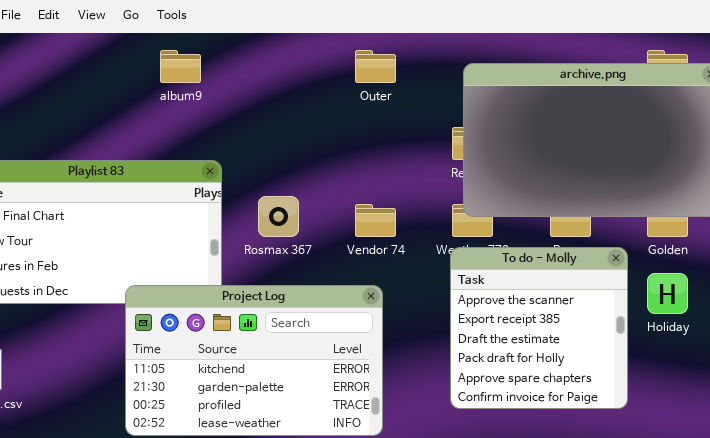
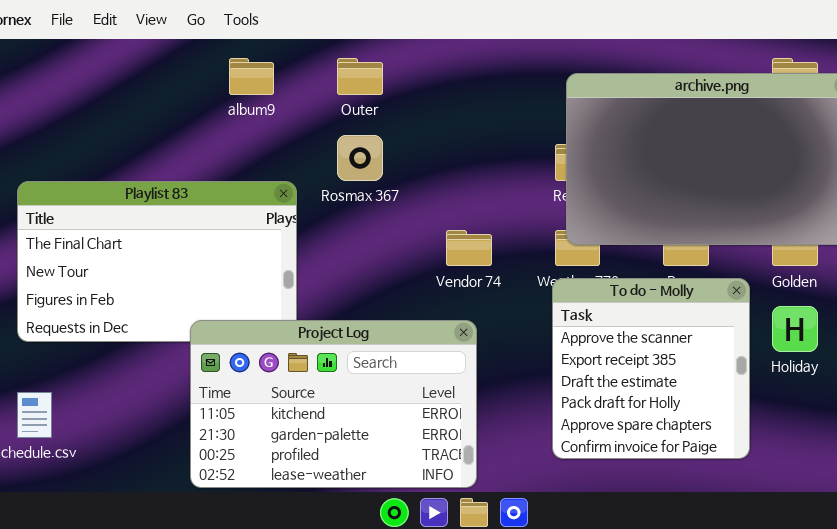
Outer: [355,50,396,83] -> [337,58,383,95], moved
Rosmax 367: [258,196,299,237] -> [337,135,383,181], moved

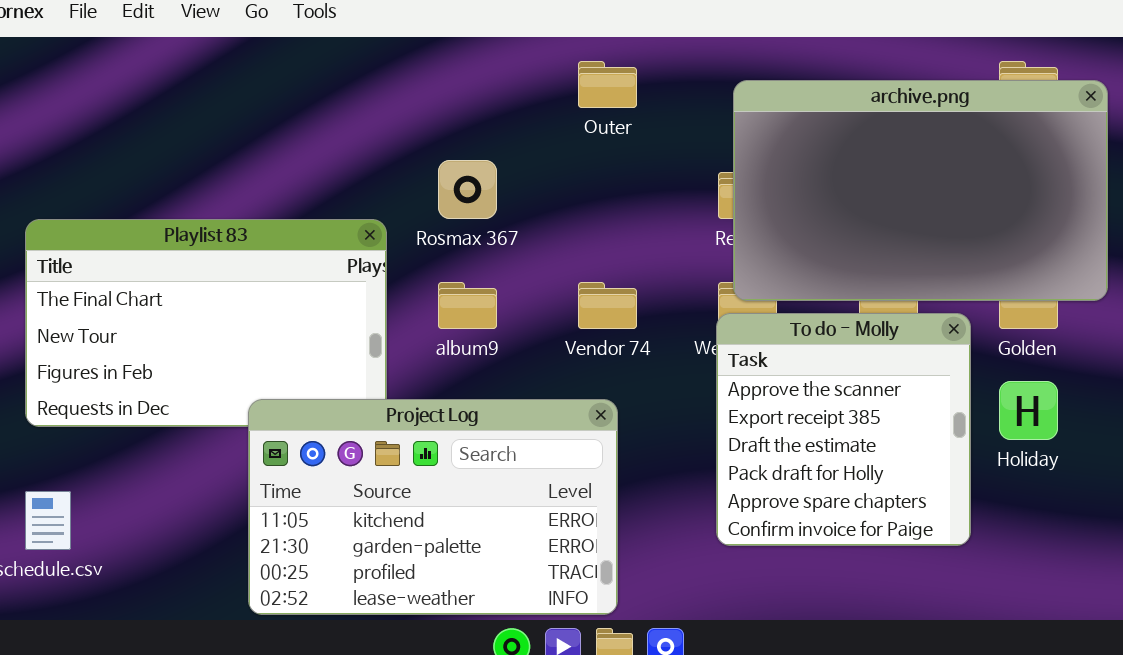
album9: [229,58,274,95] -> [438,282,497,329], moved
Outer: [337,58,383,95] -> [578,61,637,108], moved
To do - Molly: [552,278,750,459] -> [716,313,971,546], moved

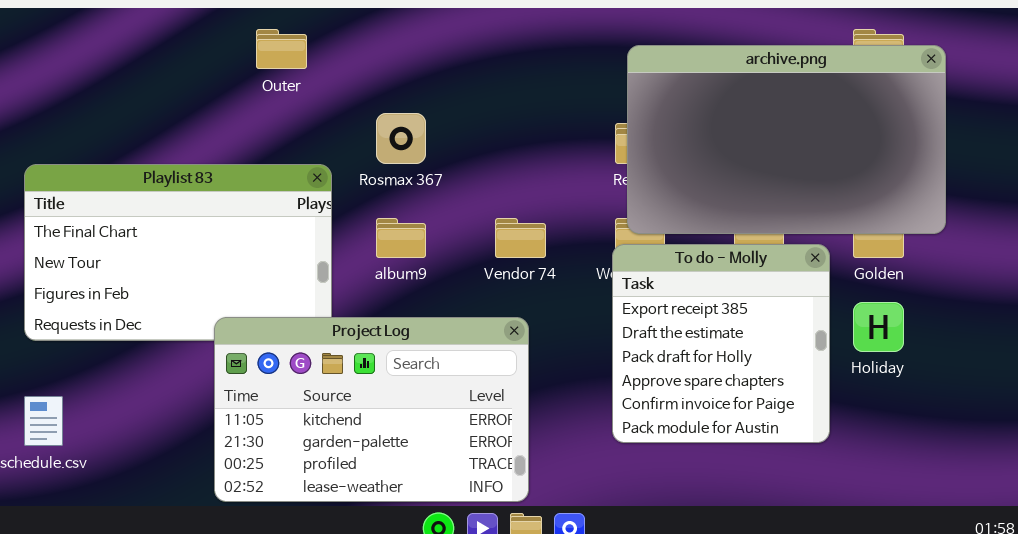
Outer: [578,61,637,108] -> [256,29,307,69], moved
To do - Molly: [716,313,971,546] -> [612,244,830,443], scrolled down 1 row

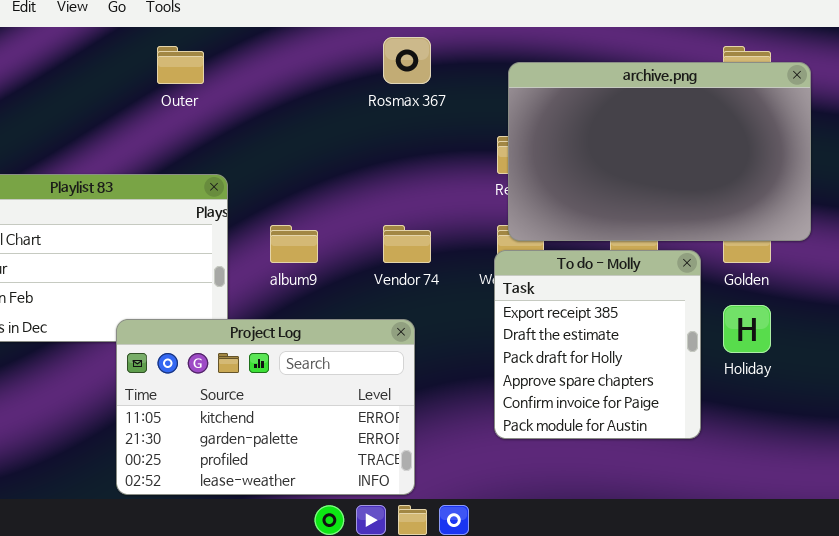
Rosmax 367: [376,113,426,164] -> [383,37,431,84], moved

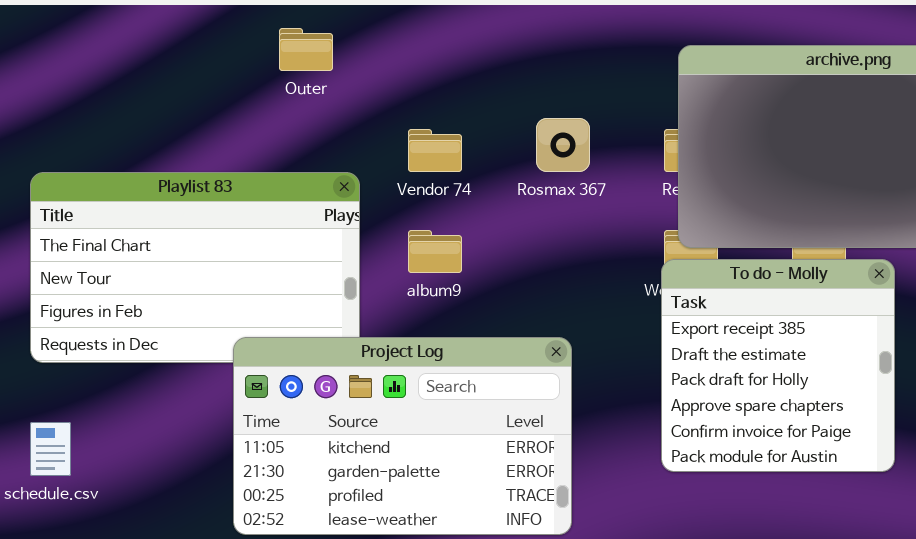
Rosmax 367: [383,37,431,84] -> [536,118,590,172], moved
Vendor 74: [383,225,431,263] -> [408,129,462,172], moved

